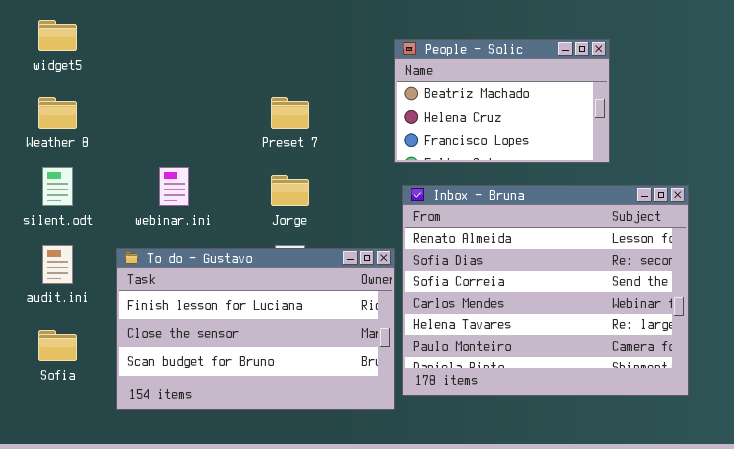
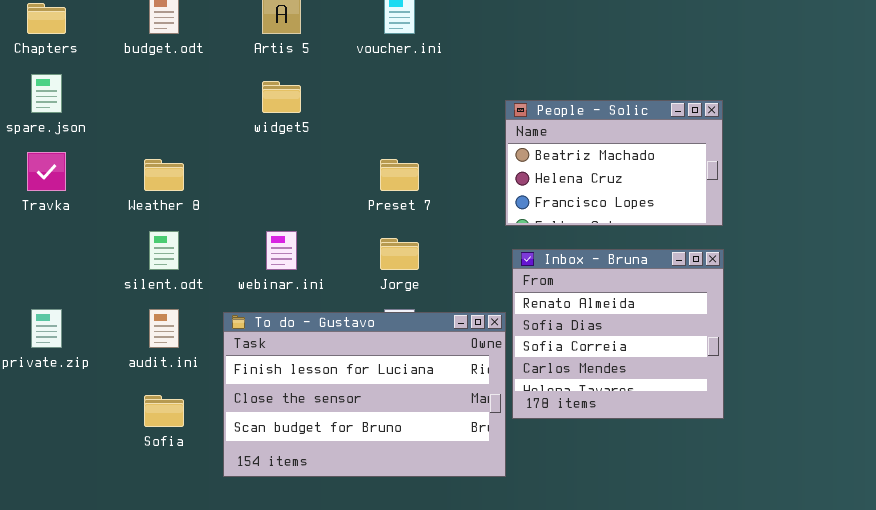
widget5: [38,20,77,51] -> [262,81,301,113], moved
Inbox - Bruna: [402,185,689,396] -> [512,249,724,419], resized

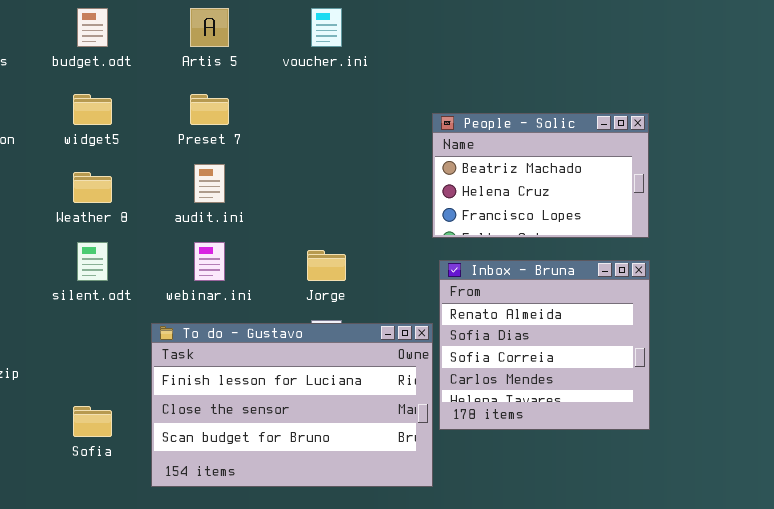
widget5: [262,81,301,113] -> [73,94,112,125], moved
Preset 7: [380,159,419,191] -> [190,94,229,125], moved
audit.ini: [149,309,179,348] -> [194,164,225,203], moved

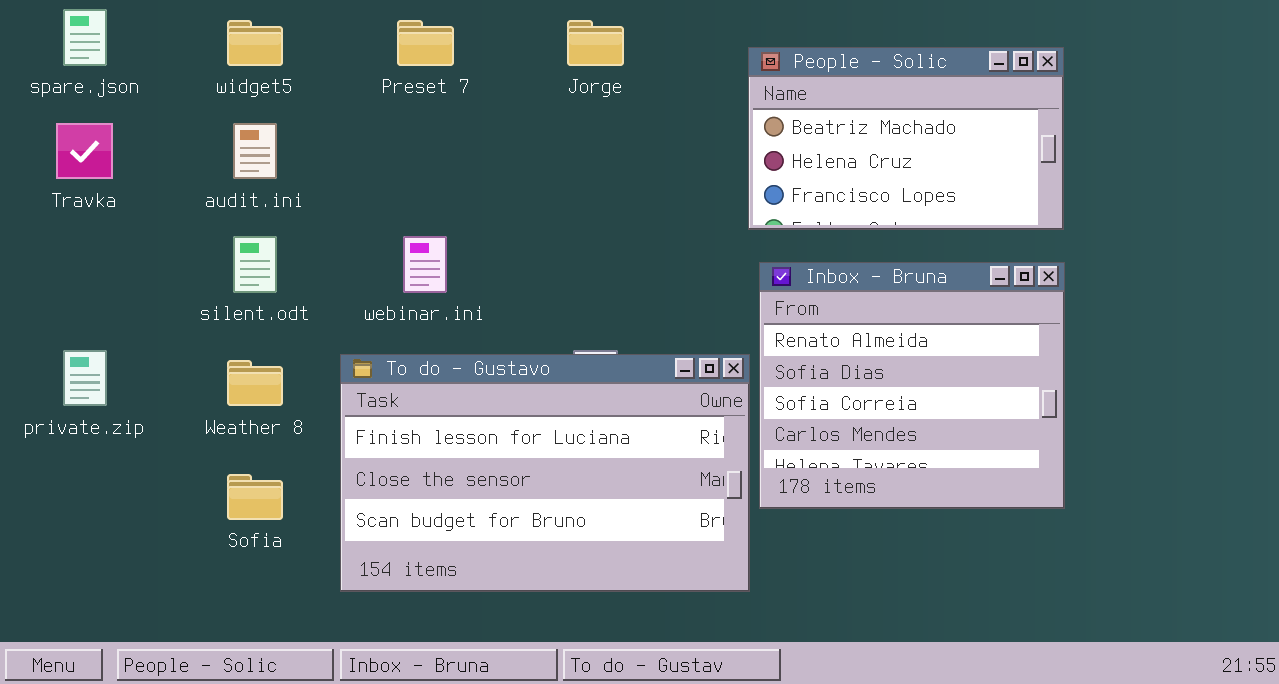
audit.ini: [194,164,225,203] -> [233,123,277,179], moved
Weather 8: [73,172,112,203] -> [227,360,283,406], moved
Jorge: [307,250,346,281] -> [567,20,624,66], moved

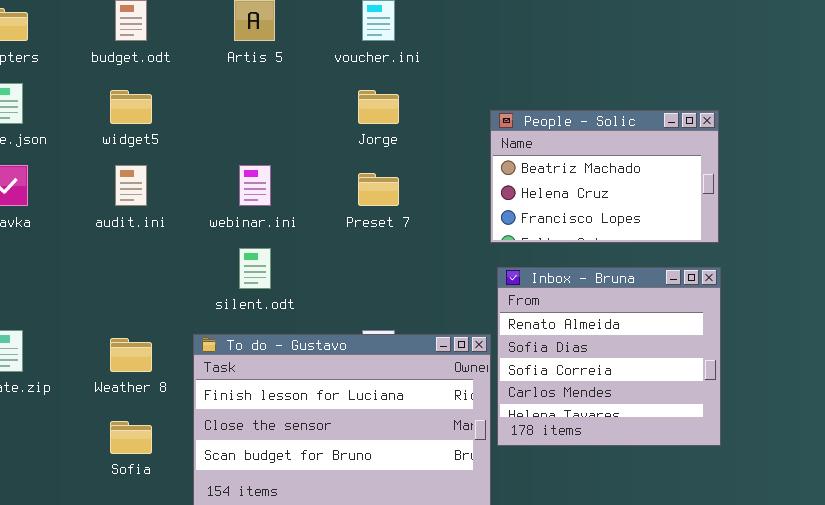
Preset 7: [397,20,454,66] -> [358,173,399,206], moved
silent.odt: [233,236,277,293] -> [239,248,271,289], moved
webinar.ini: [403,236,447,293] -> [239,165,271,206], moved

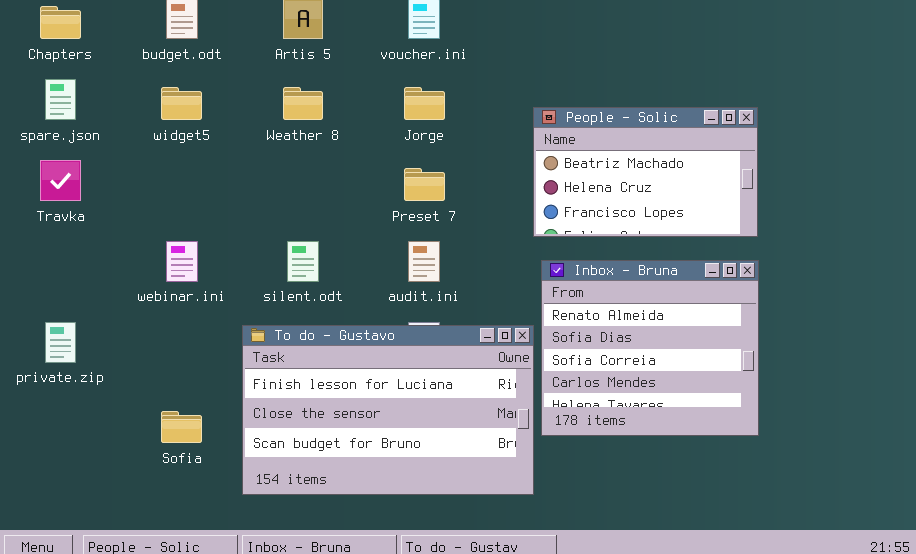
audit.ini: [115,165,147,206] -> [408,241,440,282], moved
webinar.ini: [239,165,271,206] -> [166,241,198,282], moved
Weather 8: [110,338,152,372] -> [283,87,323,120], moved

